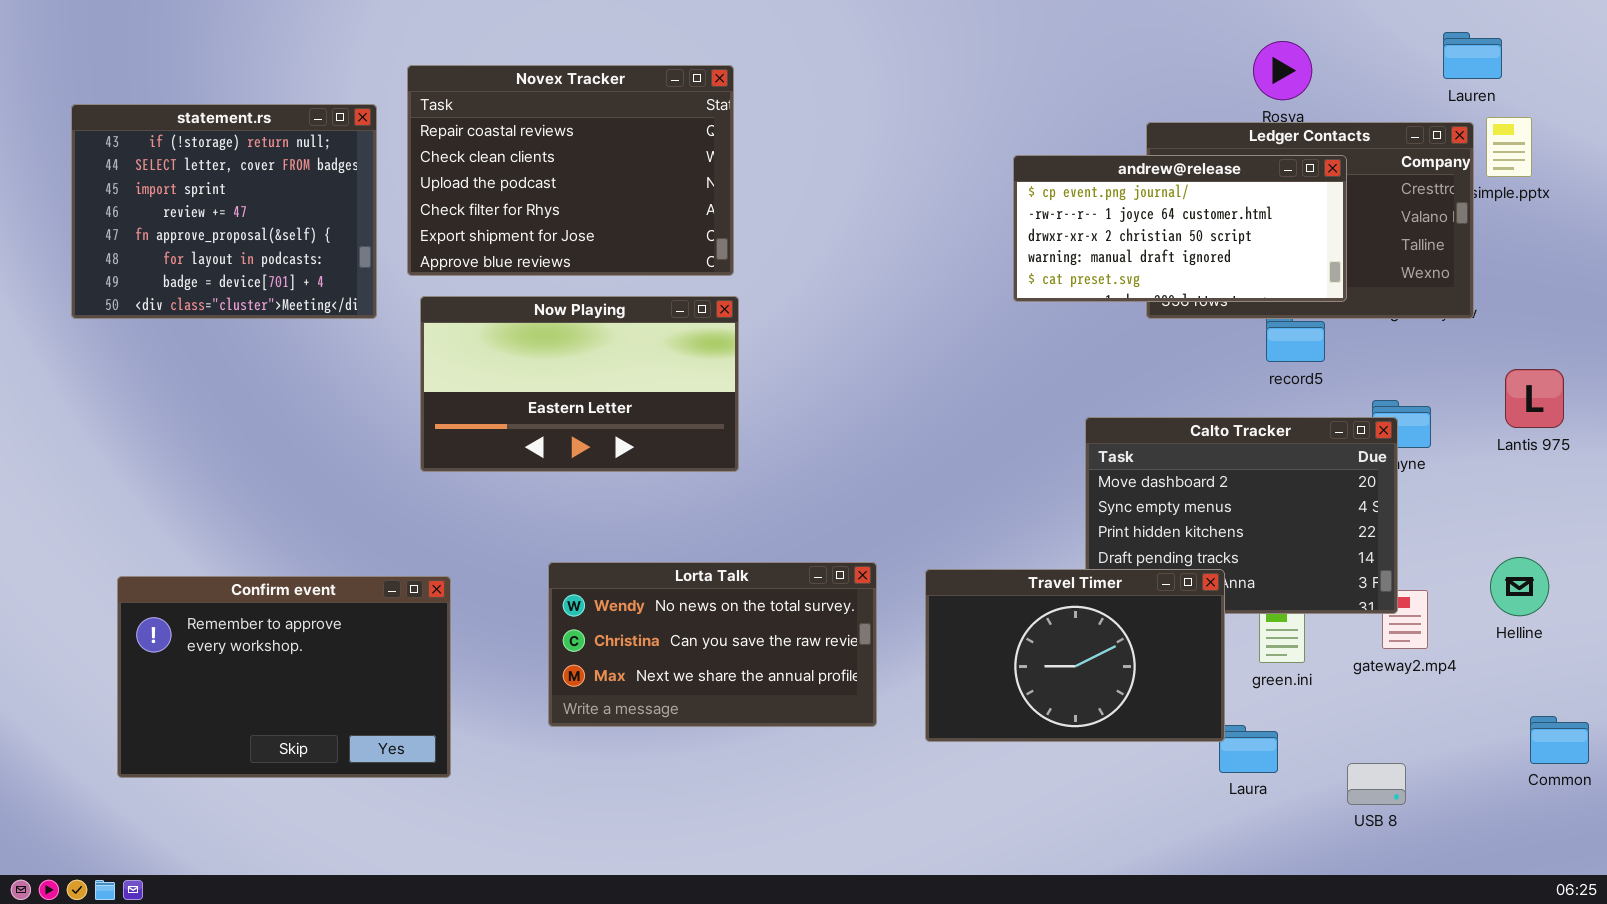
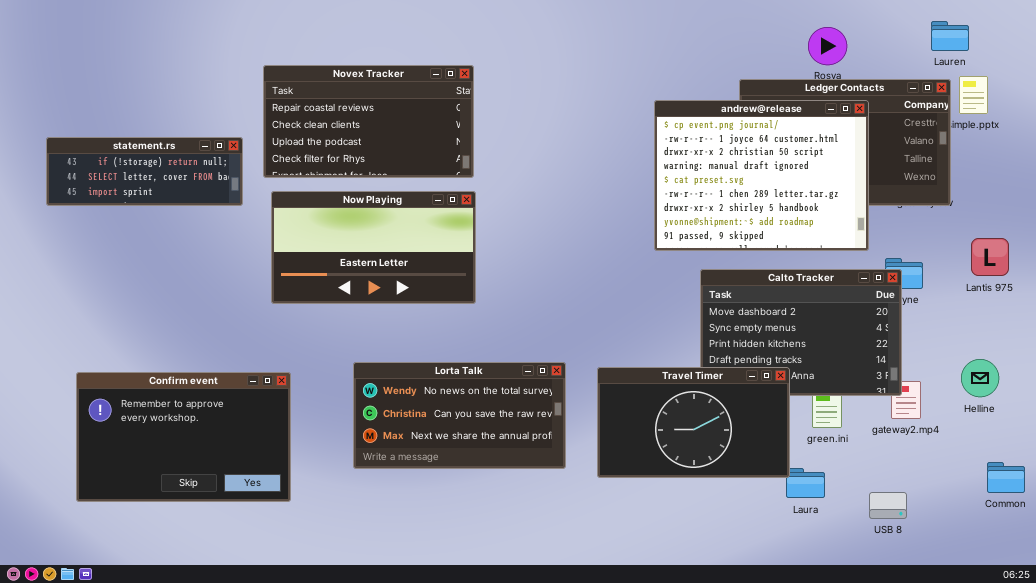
Novex Tracker: [407,65,734,276] -> [263,65,474,178], resized
statement.rs: [71,104,377,319] -> [46,137,243,206], resized
andrew@release: [1013,155,1347,302] -> [654,100,869,251], resized

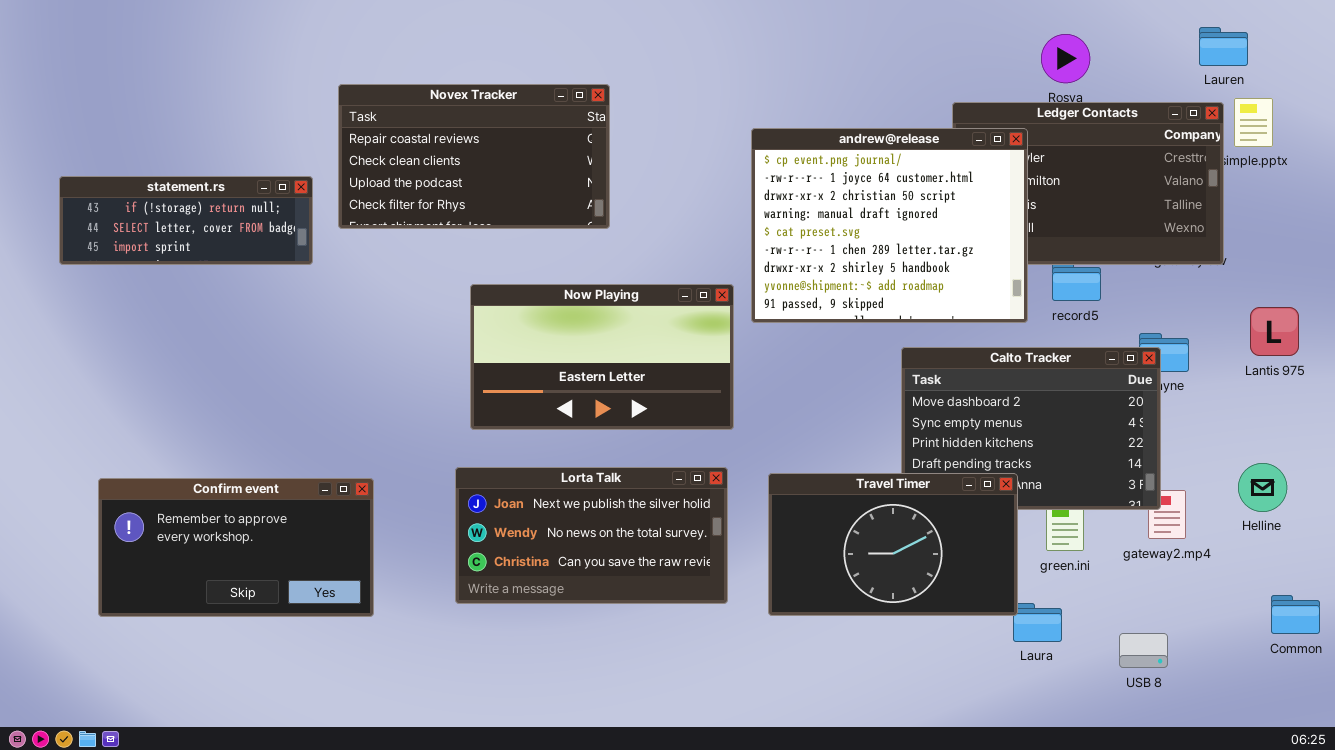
andrew@release: [654,100,869,251] -> [751,128,1028,323], moved
Now Playing: [271,191,476,304] -> [470,284,734,430], moved
Lorta Talk: [353,362,566,469] -> [455,467,728,604], scrolled up 1 row
Confirm event: [76,372,291,502] -> [98,478,374,617], resized

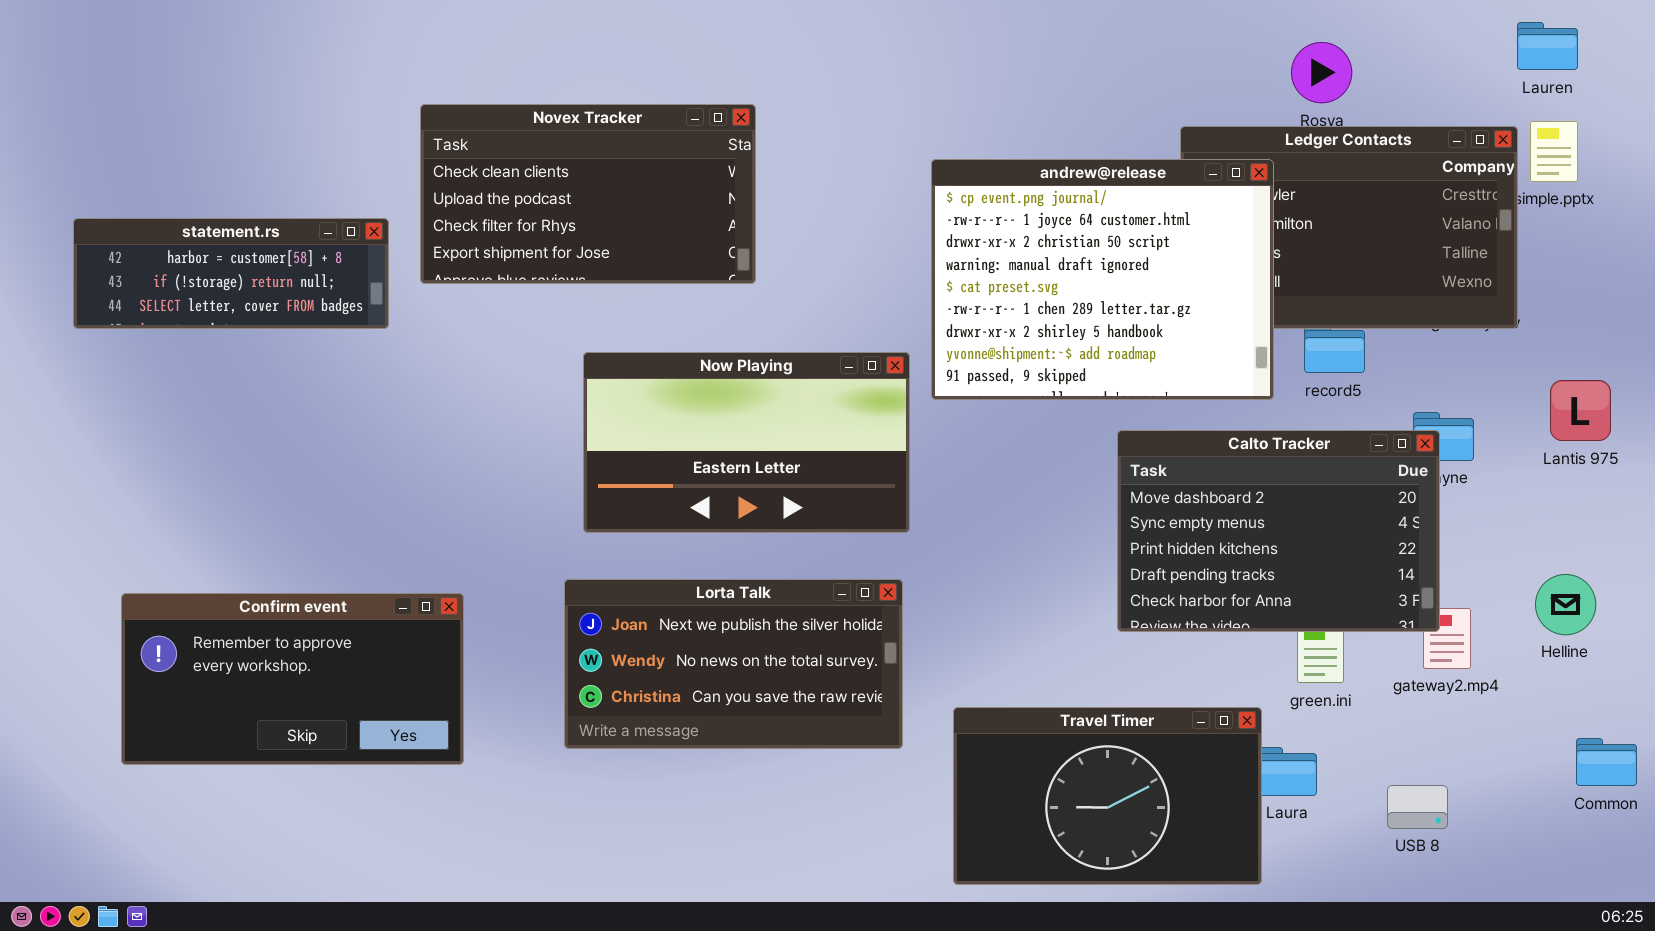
Lauren: [1199,27,1248,66] -> [1517,22,1578,70], moved
Novex Tracker: [338,84,610,229] -> [420,104,756,284], scrolled down 1 row
statement.rs: [59,176,313,265] -> [73,218,389,329], scrolled up 1 row
Travel Timer: [768,473,1018,616] -> [953,707,1262,885], moved

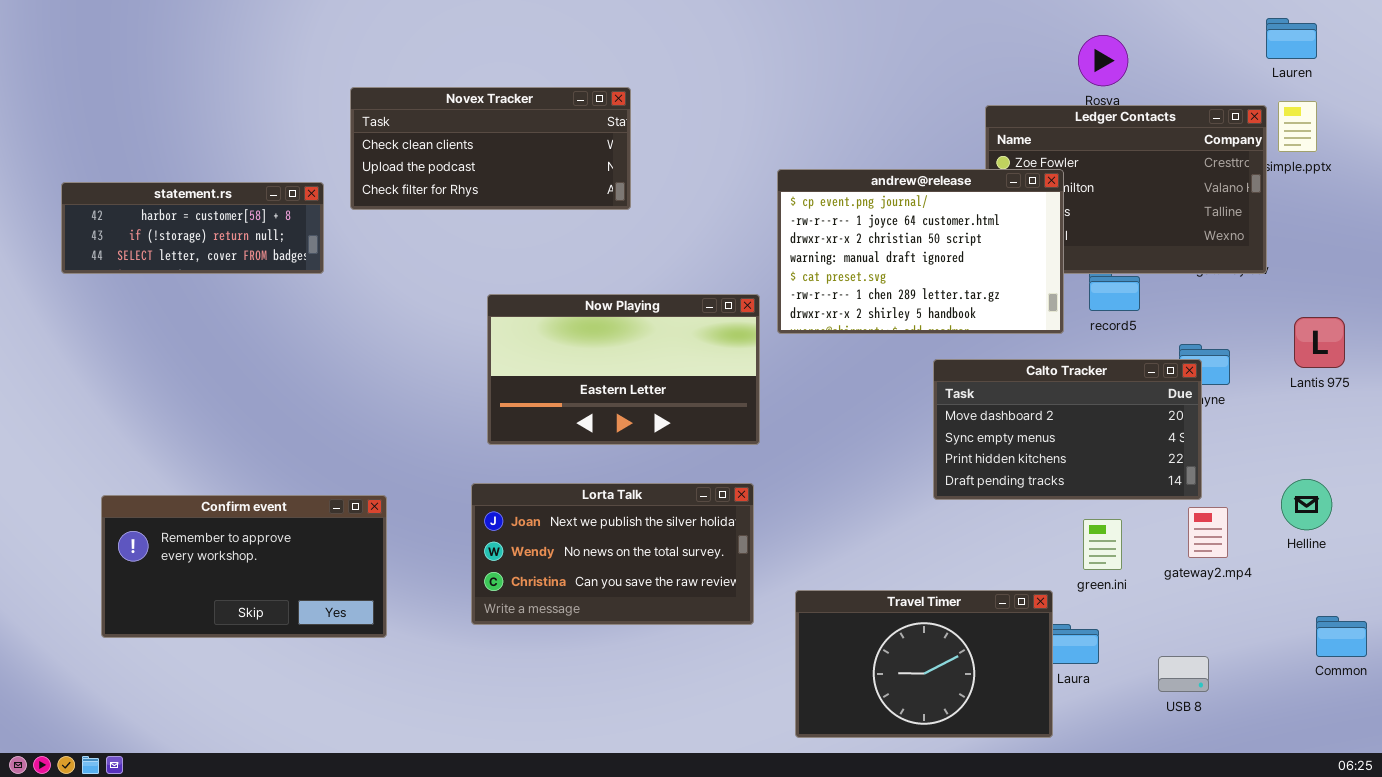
Novex Tracker: [420,104,756,284] -> [350,87,631,210], resized
andrew@release: [931,159,1274,400] -> [777,169,1064,334], resized
Calto Tracker: [1117,430,1440,632] -> [933,359,1202,500], resized

